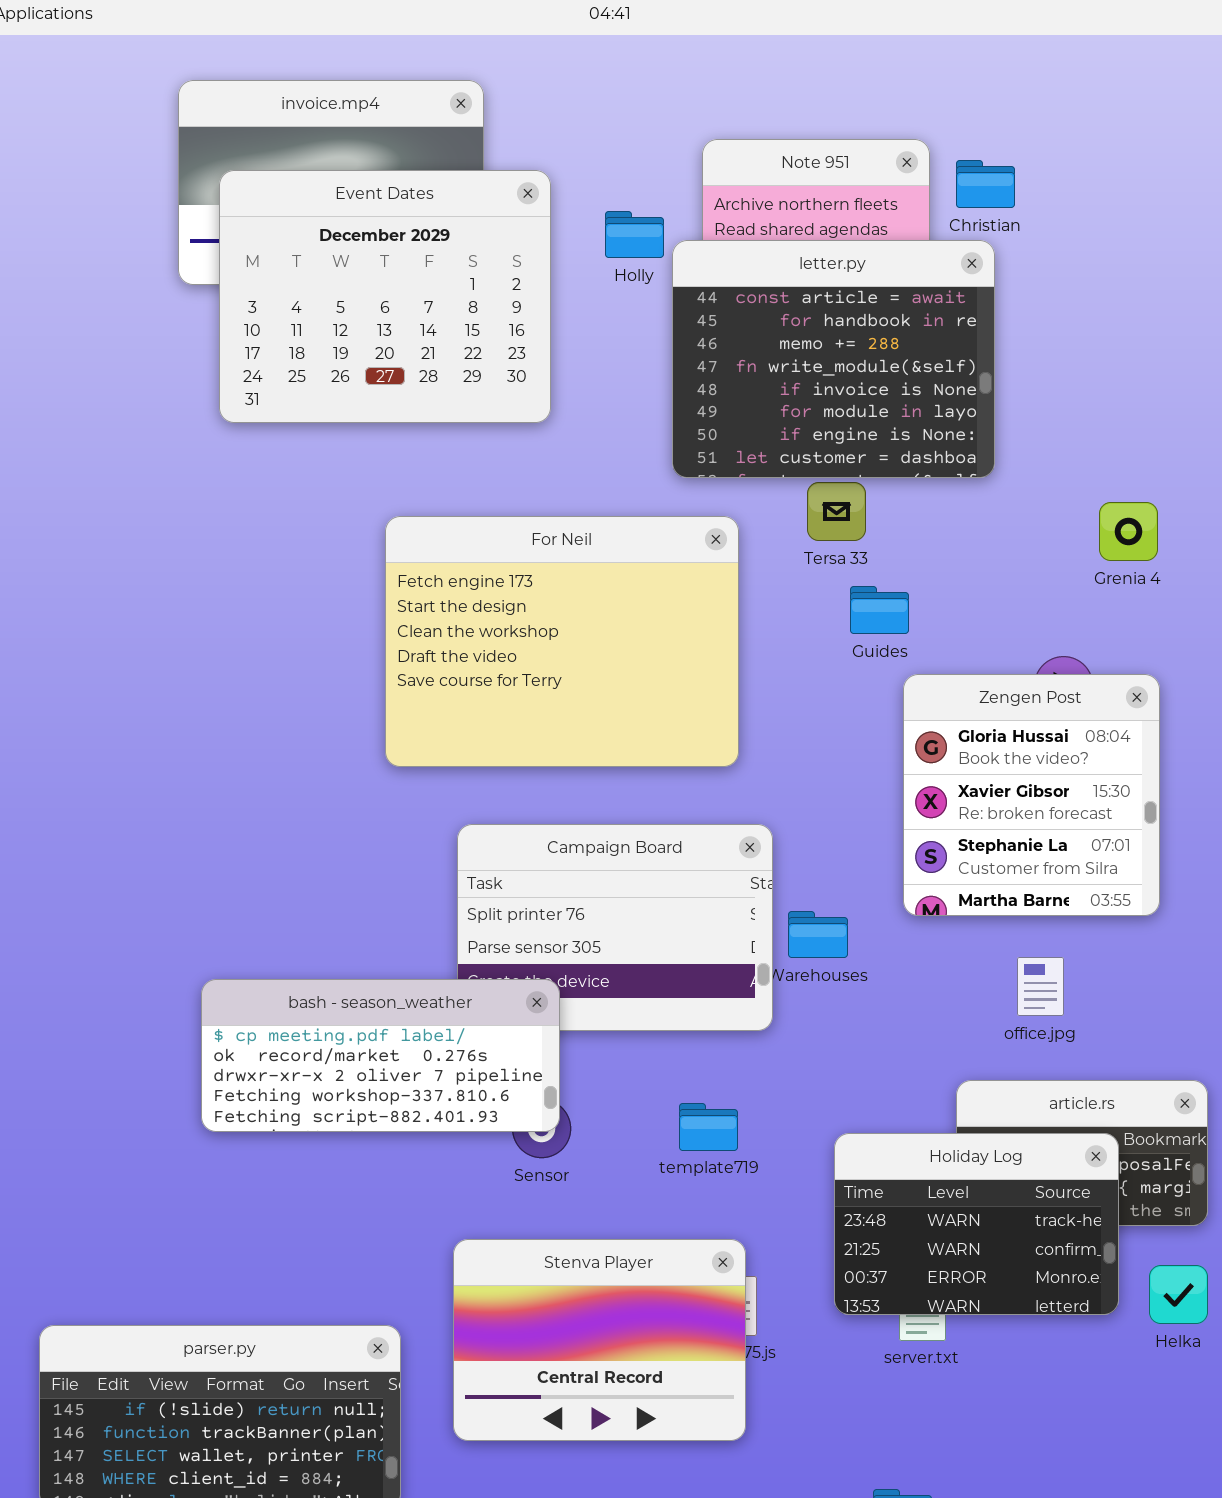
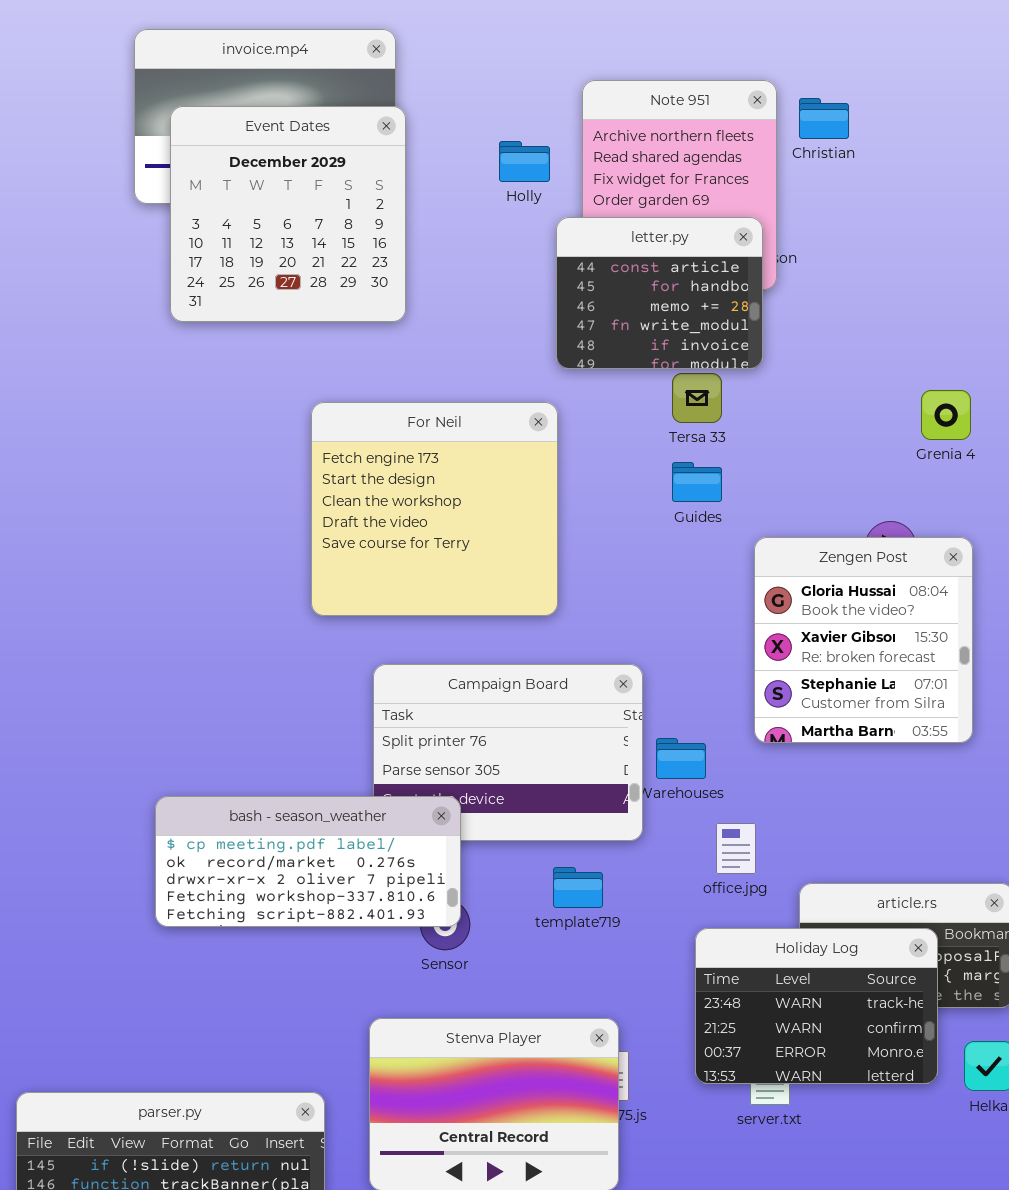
Event Dates: [219,170,551,423] -> [170,106,406,322], resized
letter.py: [672,240,995,478] -> [556,217,763,369], resized
For Neil: [385,516,739,767] -> [311,402,558,616], resized
Guides: [850,586,909,634] -> [672,462,722,502], moved
office.jpg: [1017,957,1064,1016] -> [716,823,756,874], moved
template719: [679,1103,738,1151] -> [553,867,603,908], moved

